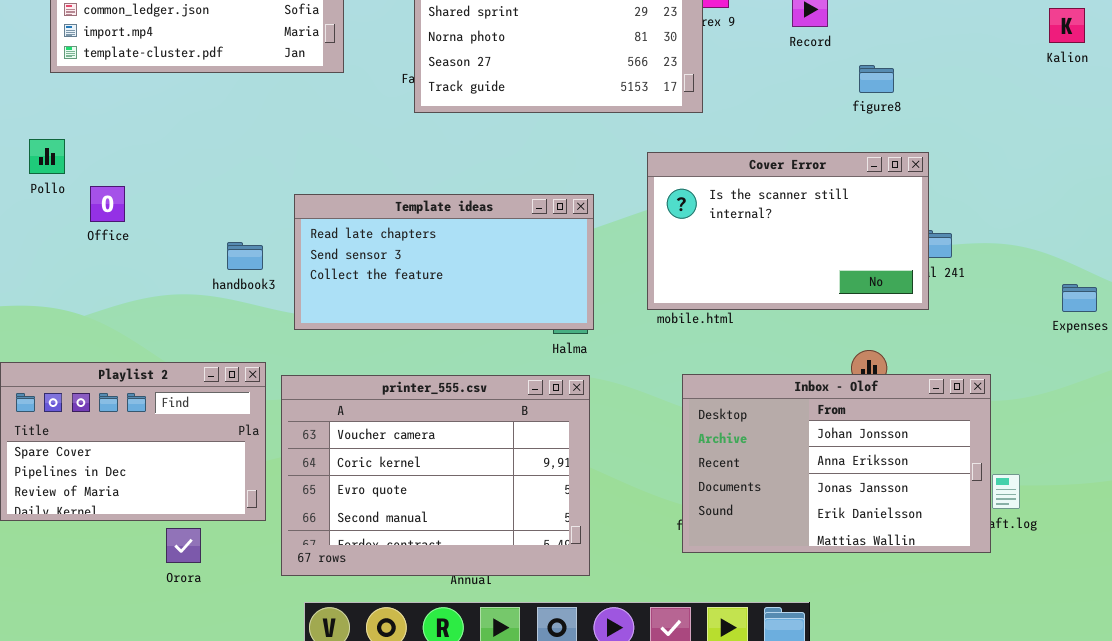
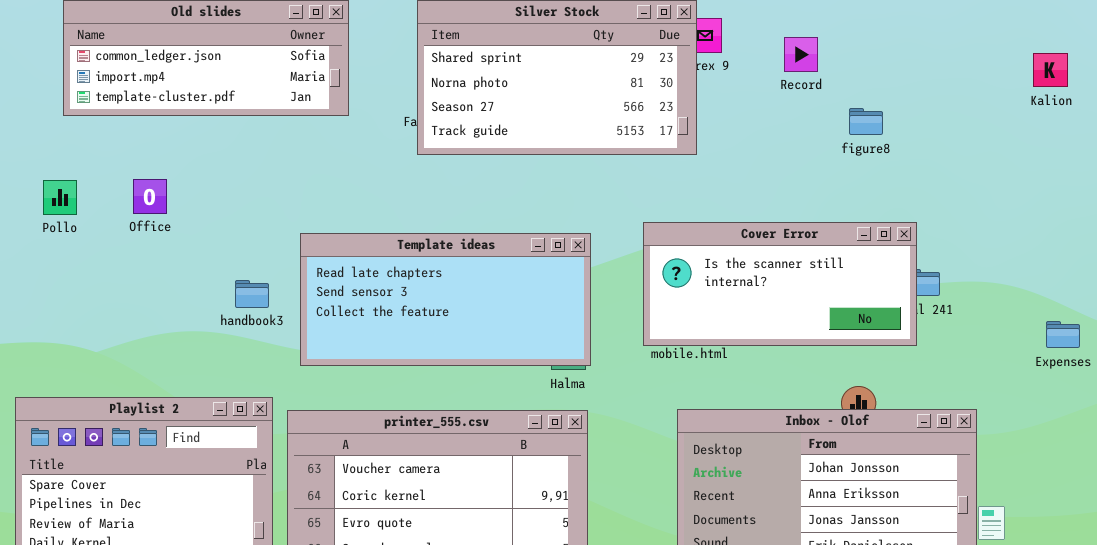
Cover Error: [647,152,929,310] -> [643,222,917,346], resized
Office: [90,186,125,222] -> [133,179,167,214], moved

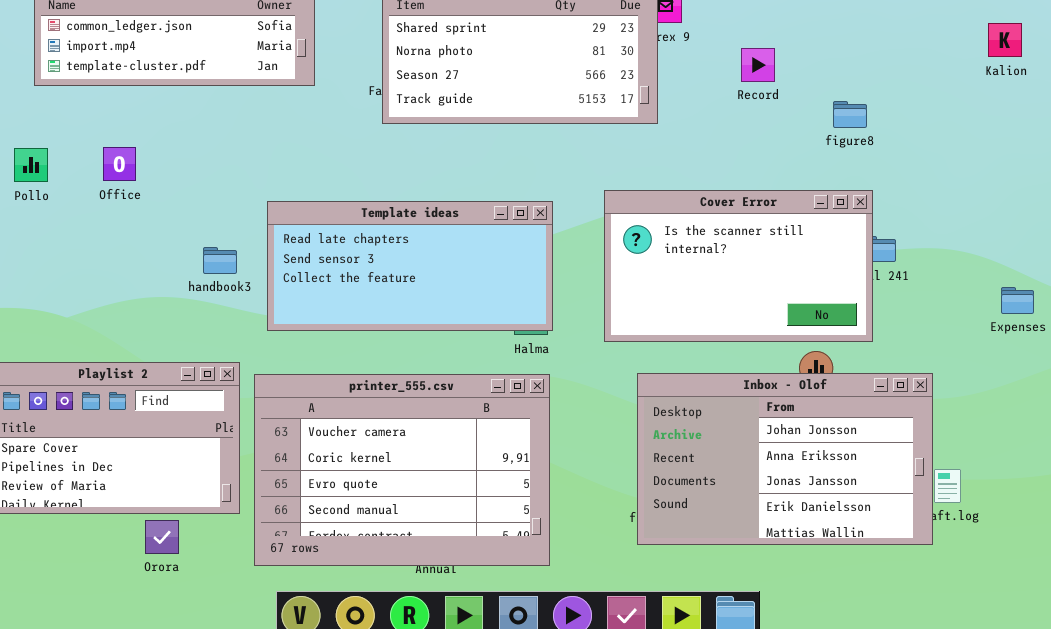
Record: [784,37,818,72] -> [741,48,775,82], moved
figure8: [849,108,883,135] -> [833,101,867,128], moved
Cover Error: [643,222,917,346] -> [604,190,873,342], resized

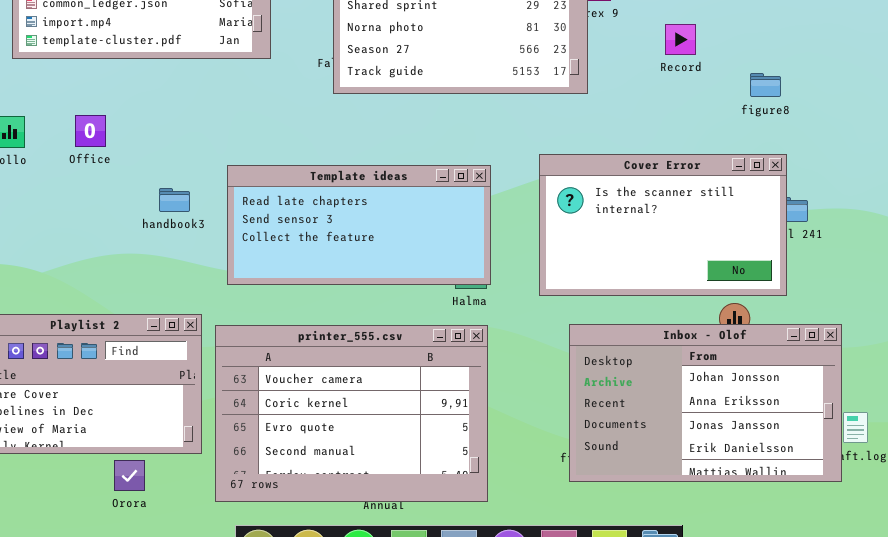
handbook3: [203,247,237,274] -> [159,188,190,212], moved

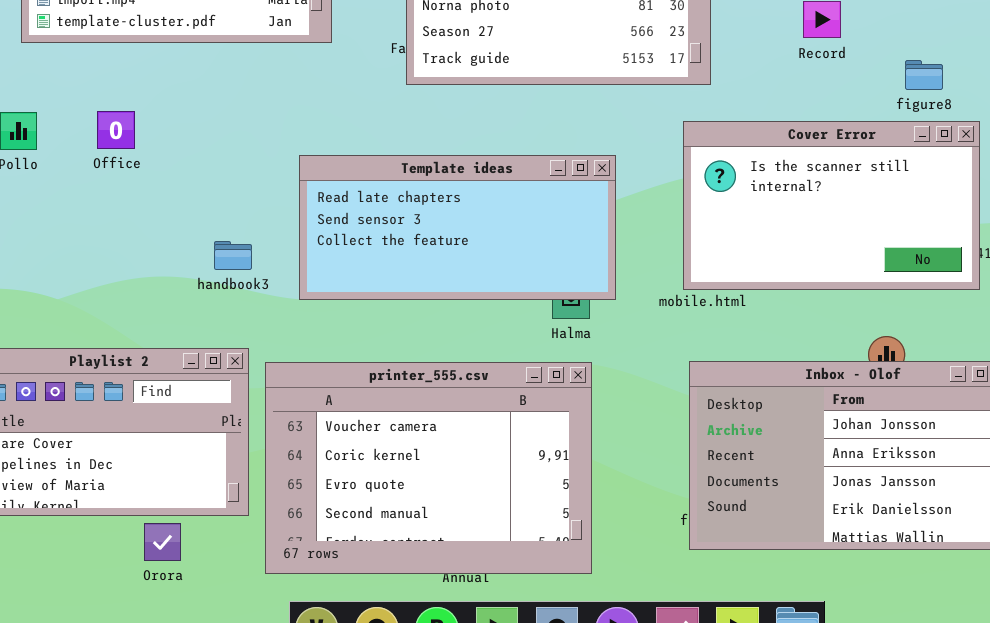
Cover Error: [539,154,787,296] -> [683,121,980,290], moved
Template ideas: [227,165,491,285] -> [299,155,616,300], moved
handbook3: [159,188,190,212] -> [214,241,252,270], moved

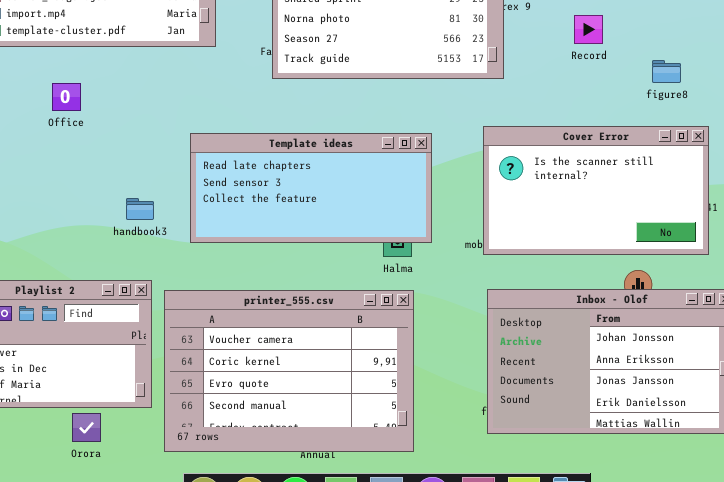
Office: [97,111,135,149] -> [52,83,81,111], moved
Cover Error: [683,121,980,290] -> [483,126,709,255], moved

